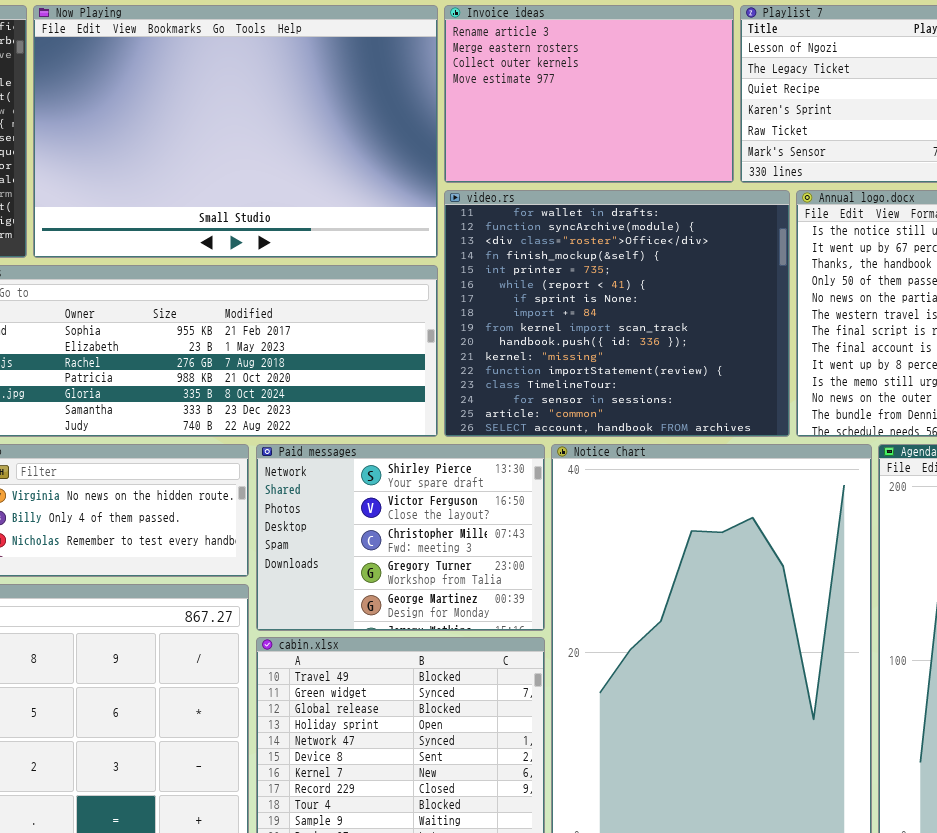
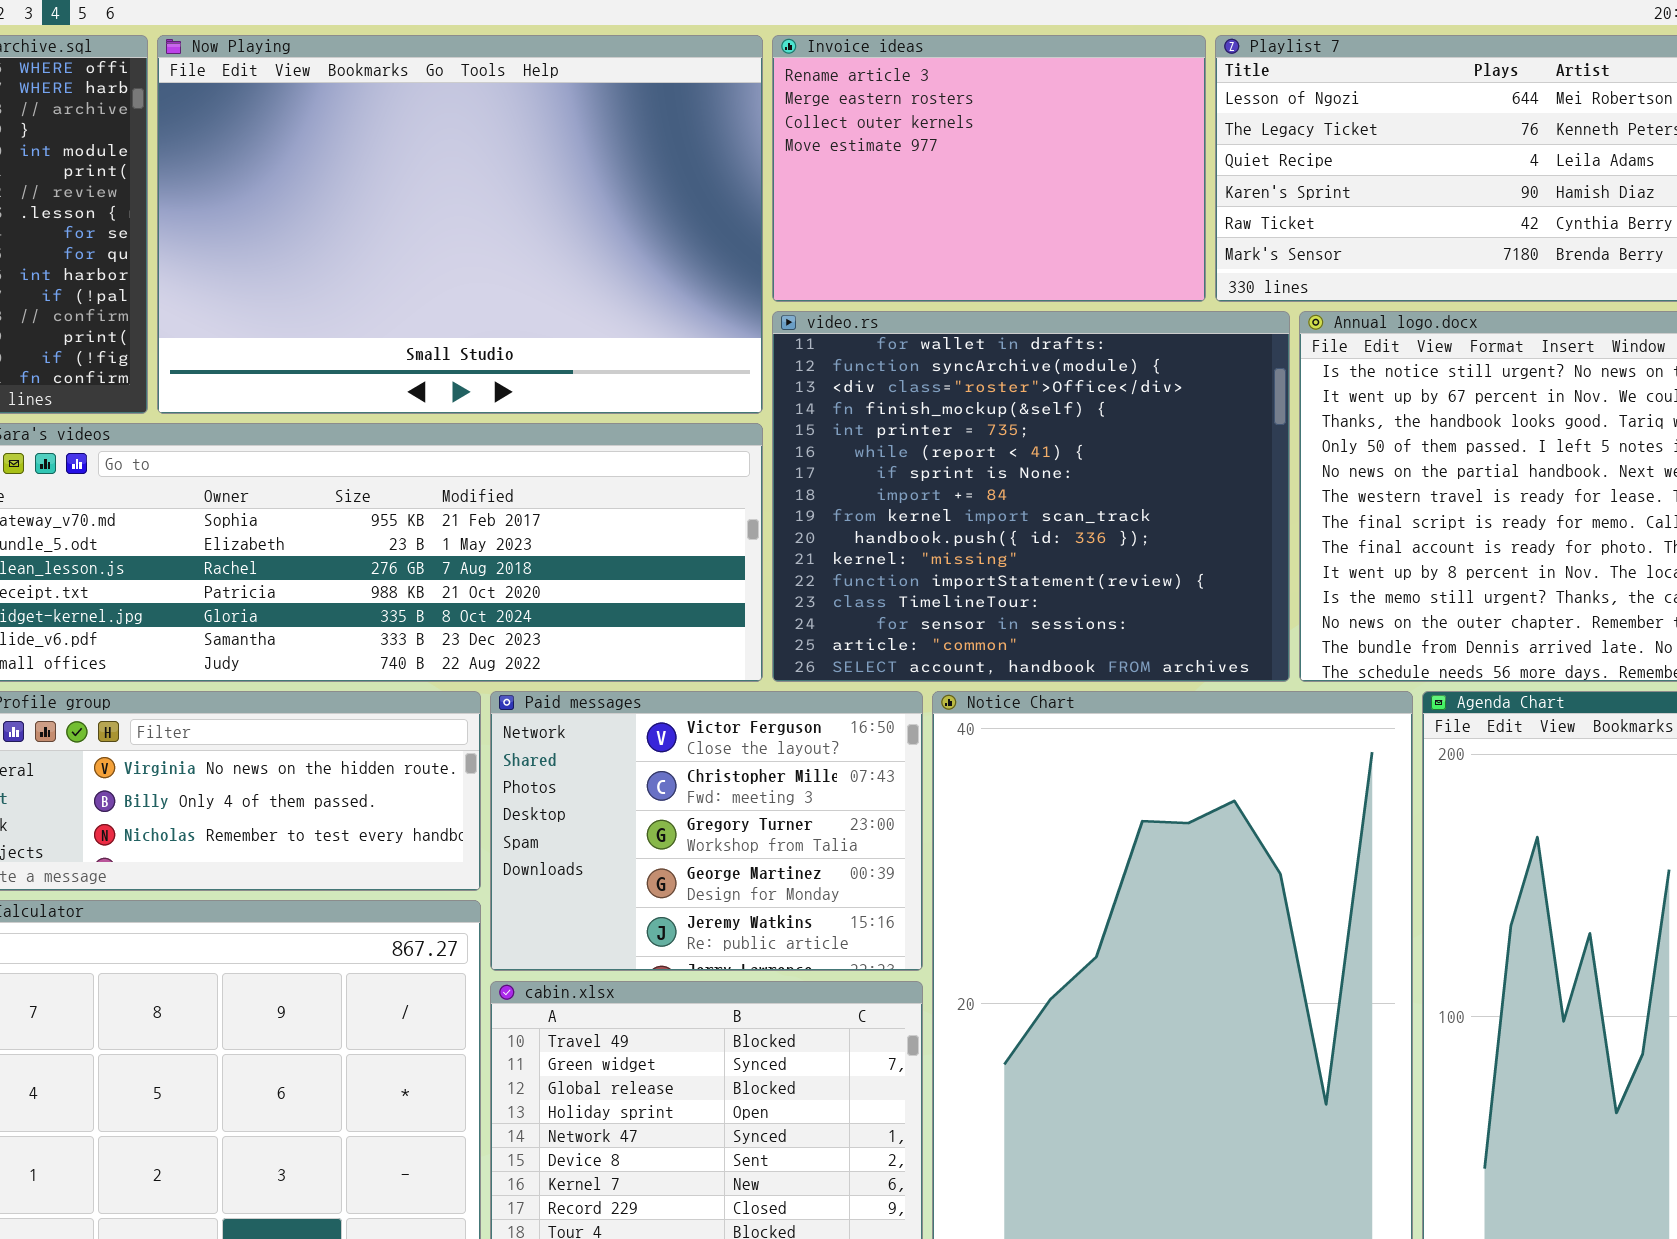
Paid messages: [256,444,545,631] -> [490,691,923,971], scrolled down 1 row

